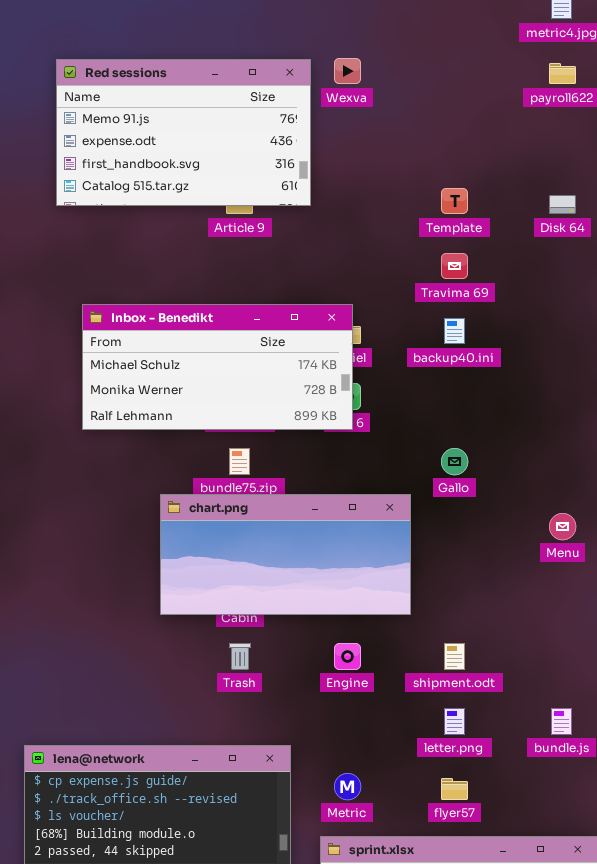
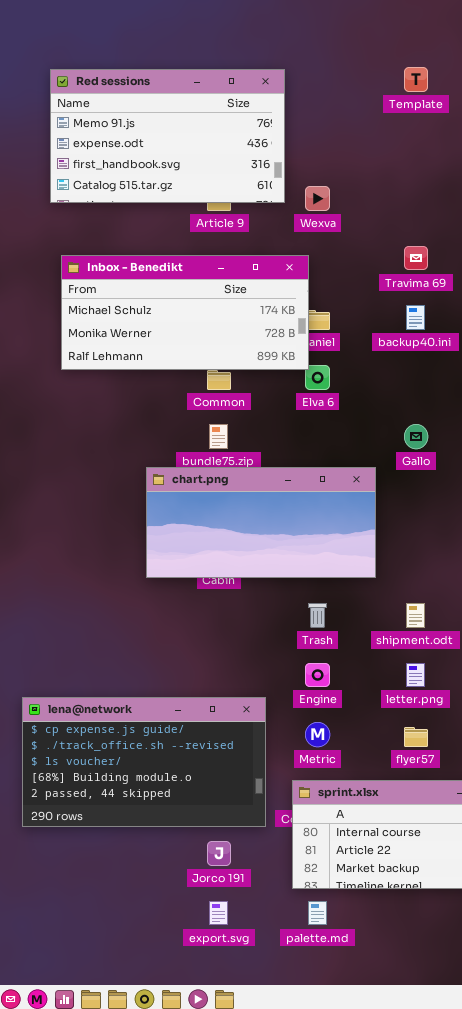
Wexva: [334,58,361,84] -> [305,186,330,211], moved
Template: [441,188,468,214] -> [404,67,428,92], moved
Inbox - Benedikt: [82,304,353,430] -> [61,255,309,370], moved
Trash: [229,643,251,670] -> [308,603,327,628], moved
Engine: [334,643,361,670] -> [305,663,330,687], moved

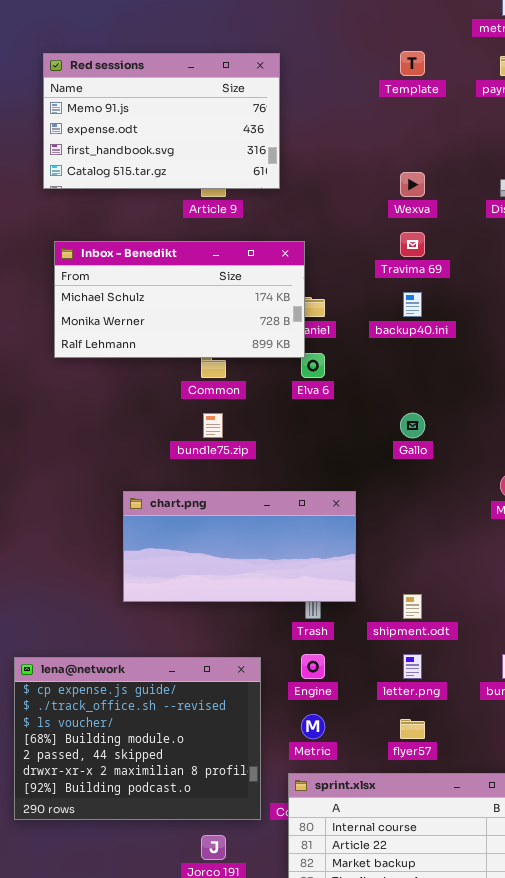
Wexva: [305,186,330,211] -> [400,172,425,197], moved
chart.png: [146,467,376,578] -> [123,491,356,602], moved
lena@network: [22,697,266,827] -> [14,657,261,820], resized

